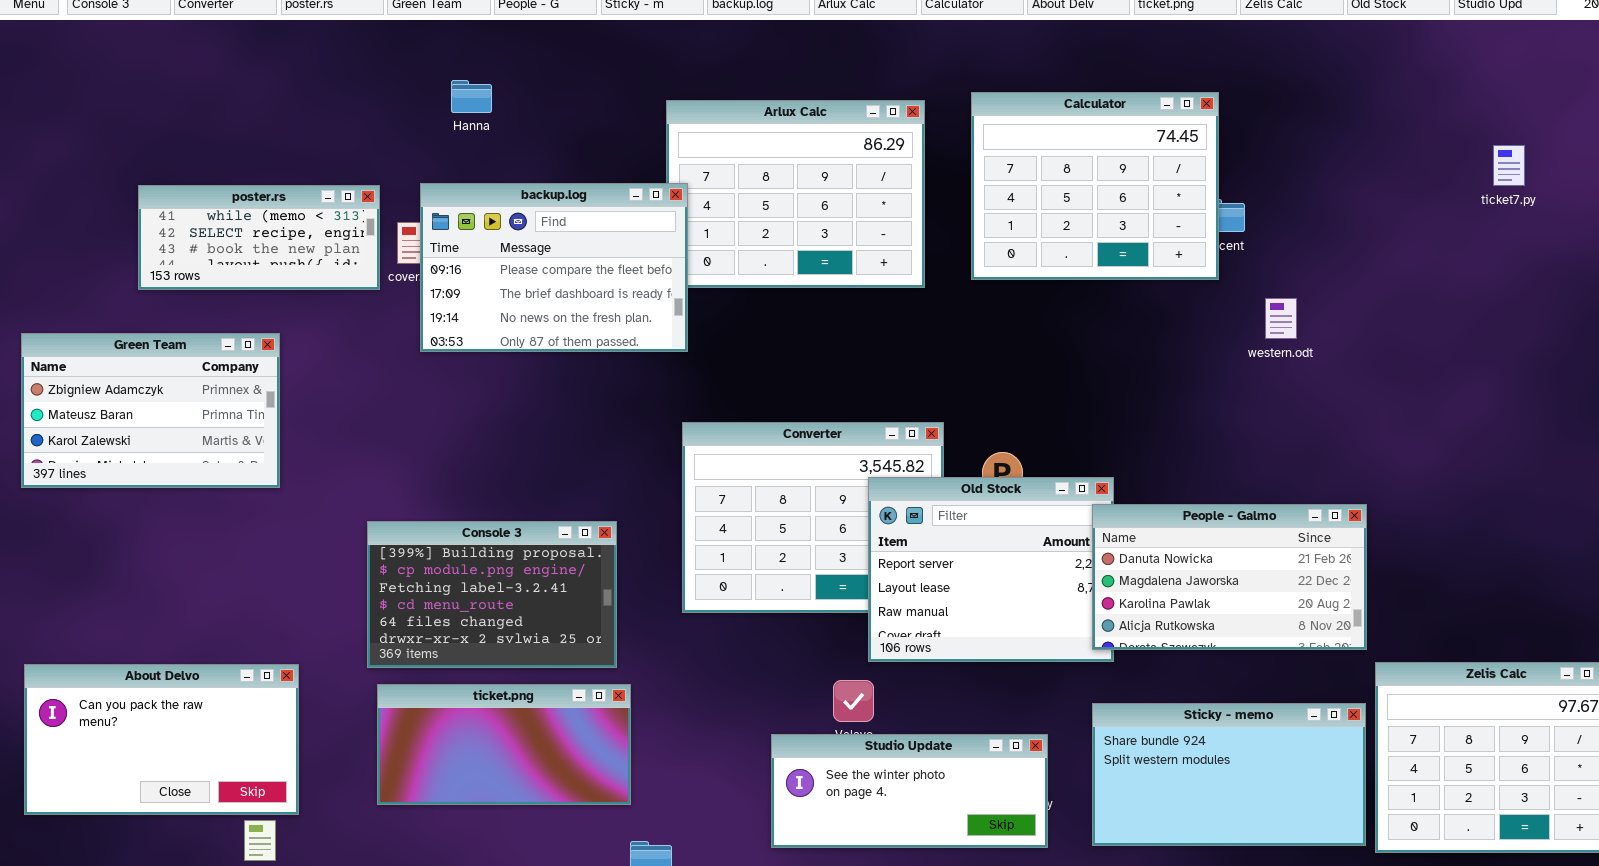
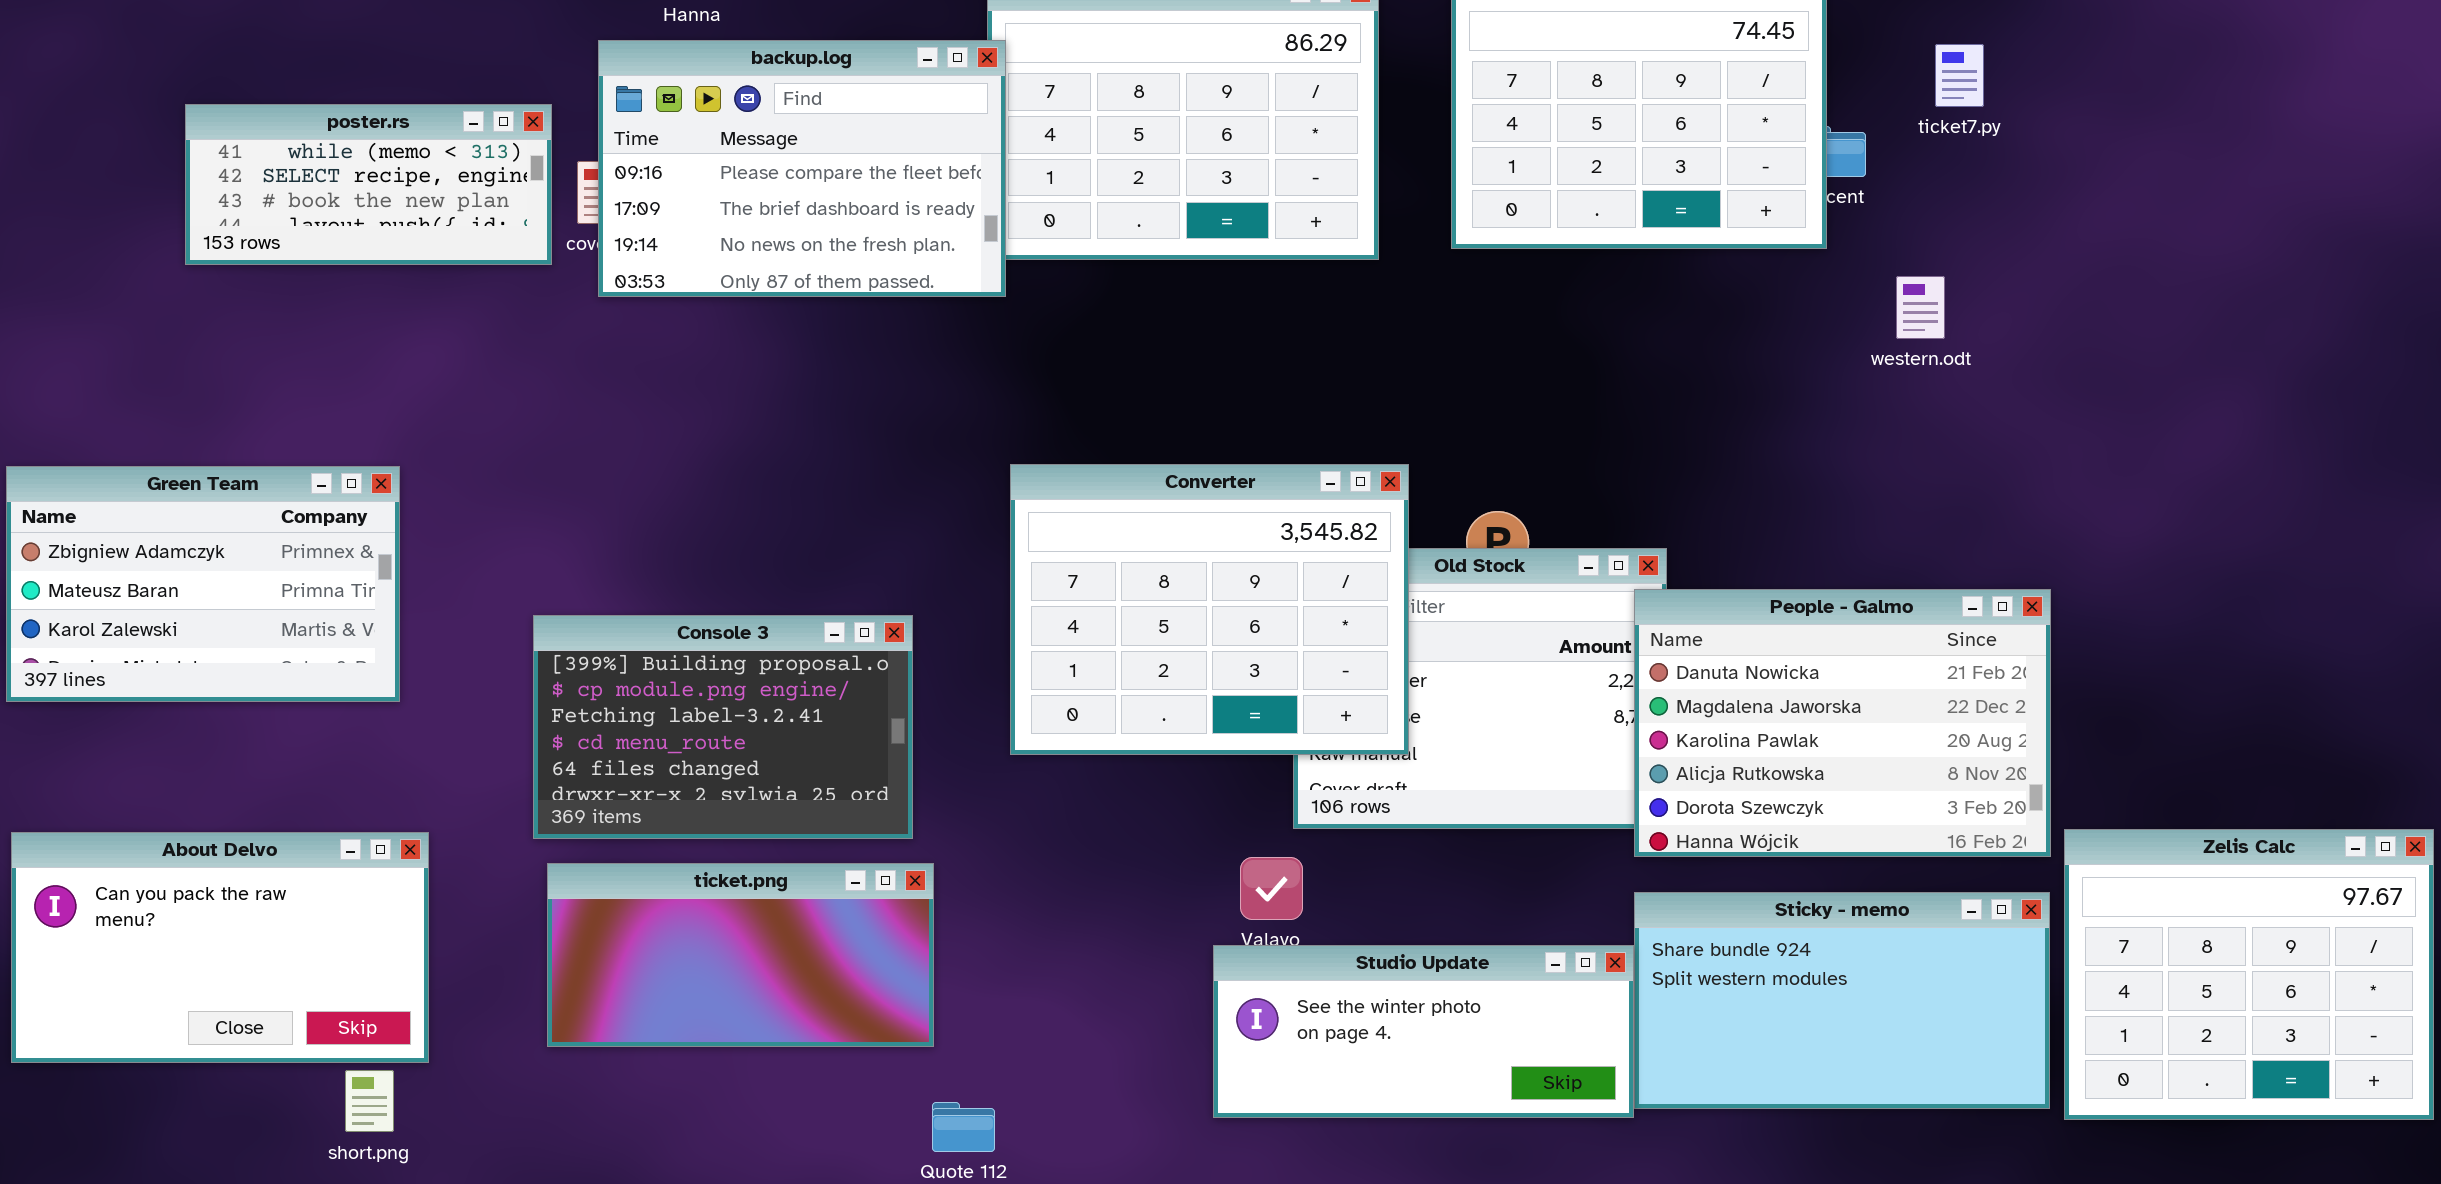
ticket7.py: [1493,145,1525,186] -> [1935,44,1984,107], moved
backup.log: [420,183,688,352] -> [598,40,1006,297], moved
Green Team: [21,333,280,488] -> [6,466,400,702], moved
Converter: [682,422,944,613] -> [1010,464,1409,755], raised
People - Galmo: [1092,504,1367,650] -> [1634,589,2051,857], resized
Studio Update: [771,734,1048,848] -> [1213,945,1634,1118], moved

